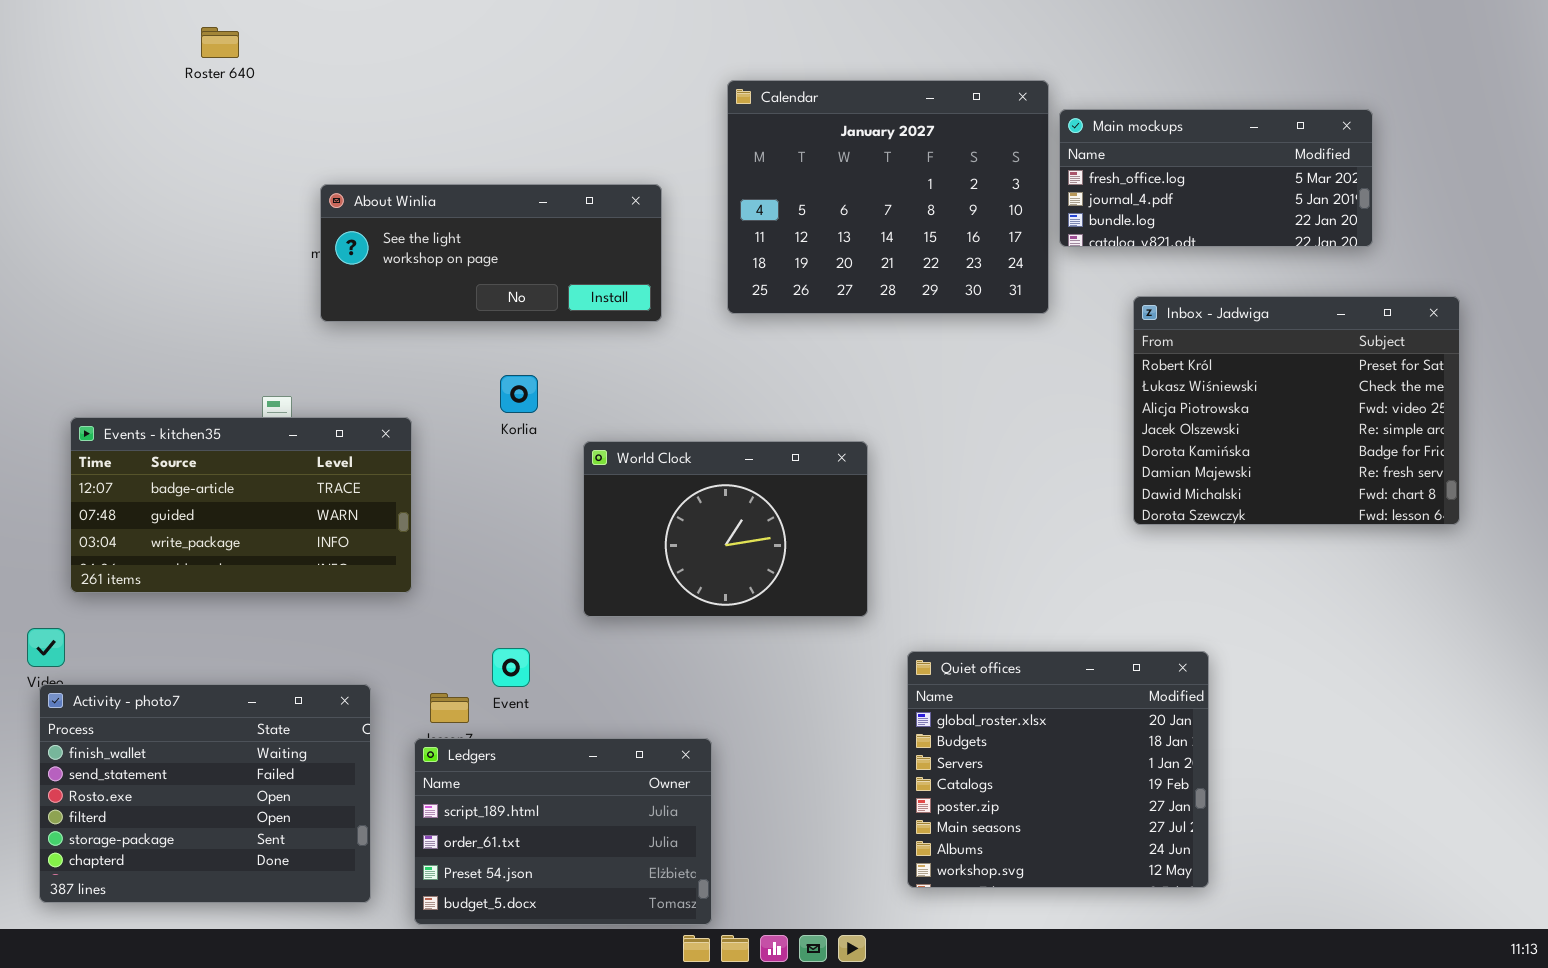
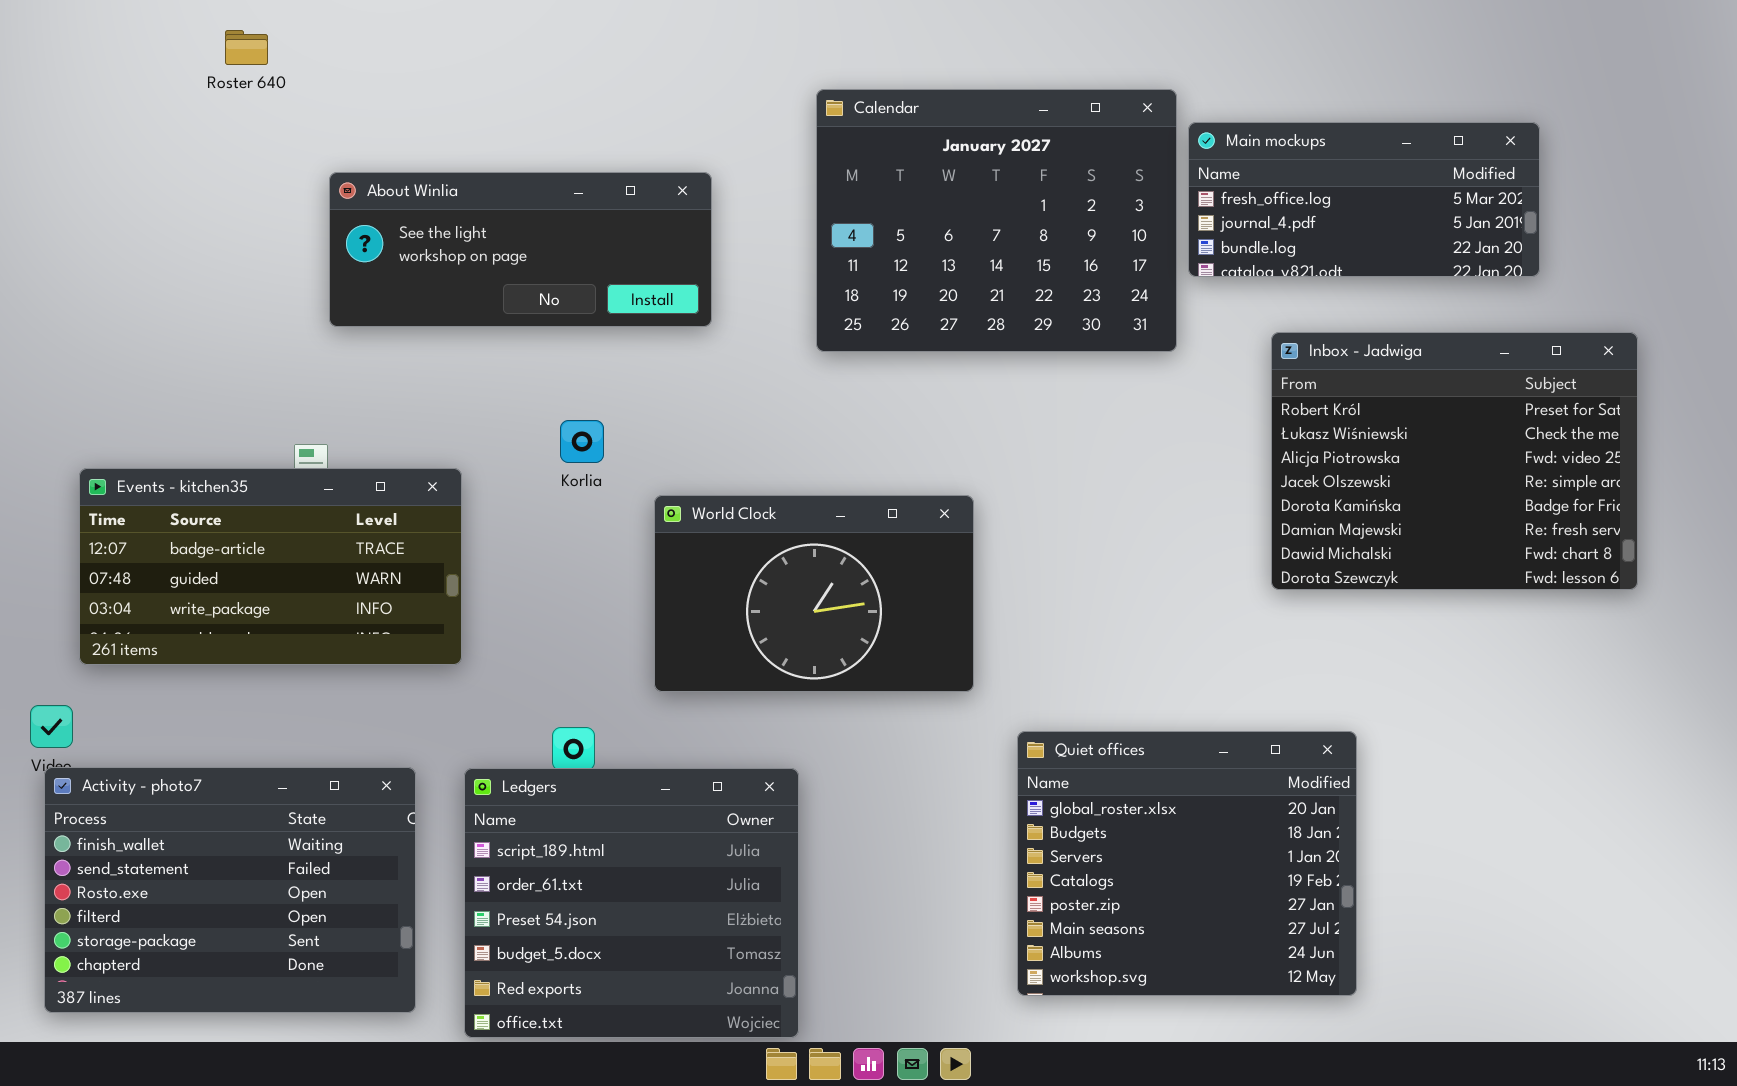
About Winlia: [320,184,662,322] -> [329,172,712,327], moved
Ledgers: [414,738,712,925] -> [464,768,799,1038], resized

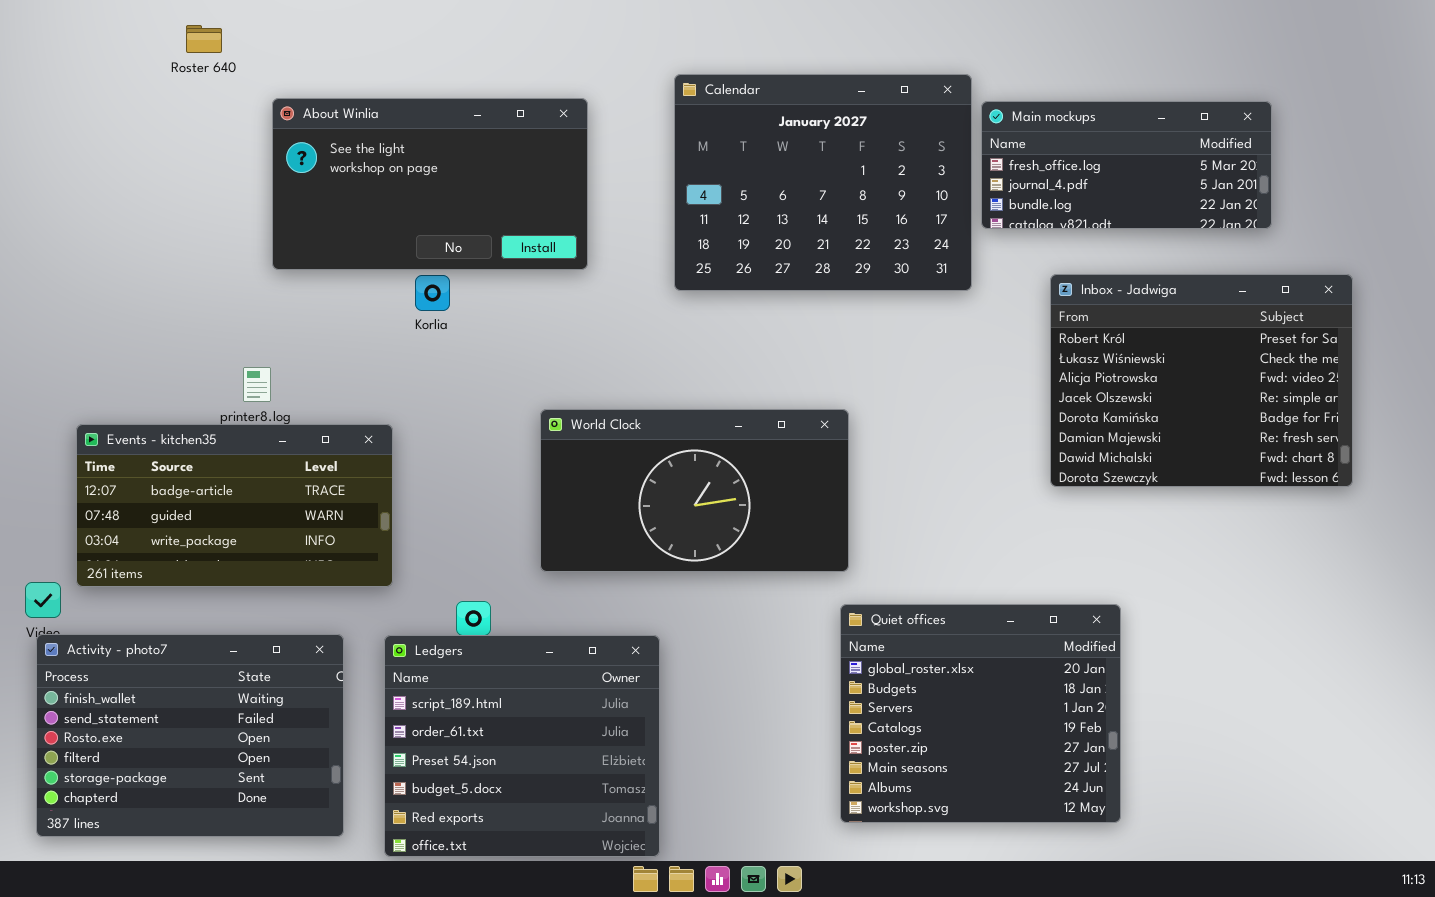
About Winlia: [329,172,712,327] -> [272,98,588,270], resized
Korlia: [560,420,604,463] -> [415,275,450,311], moved
Events - kitchen35: [79,468,462,665] -> [76,424,393,587], moved
World Clock: [654,495,974,692] -> [540,409,849,572], resized

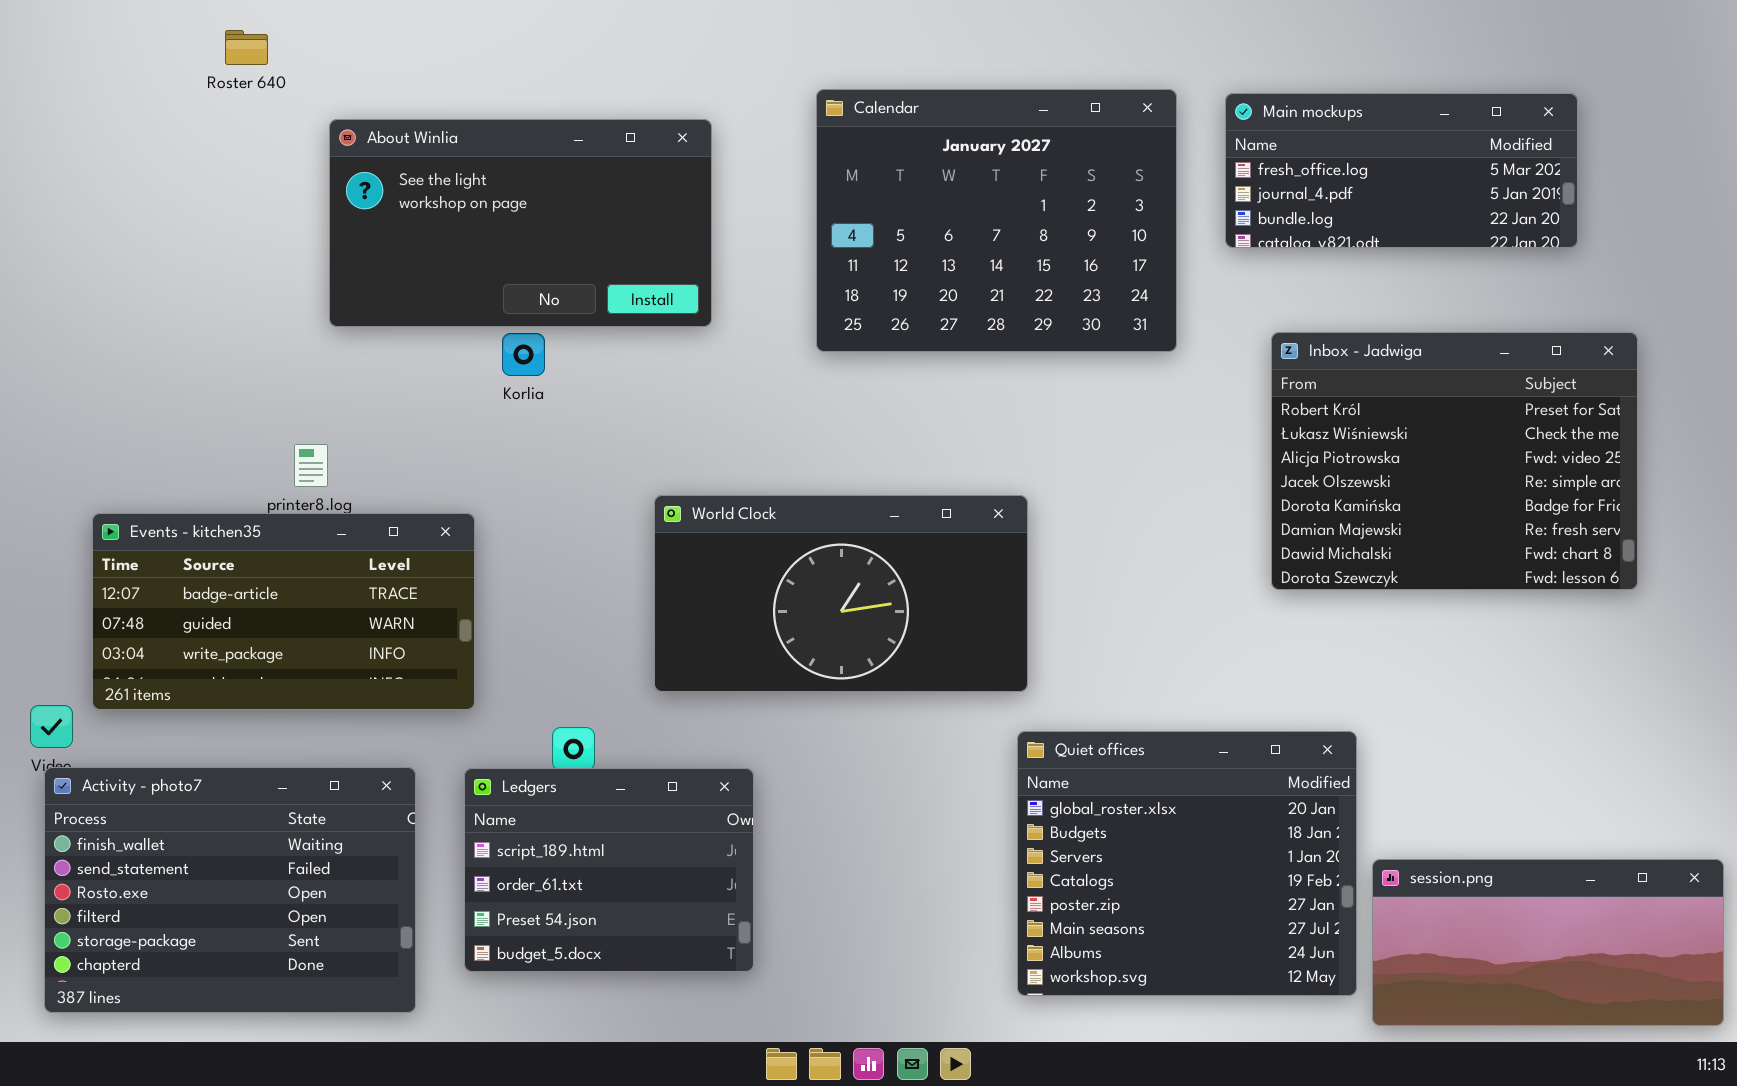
Main mockups: [981,101,1272,229] -> [1225,93,1578,248], moved
Ledgers: [384,635,660,857] -> [464,768,754,972], resized
session.png: none -> [1372,859,1724,1026], opened

